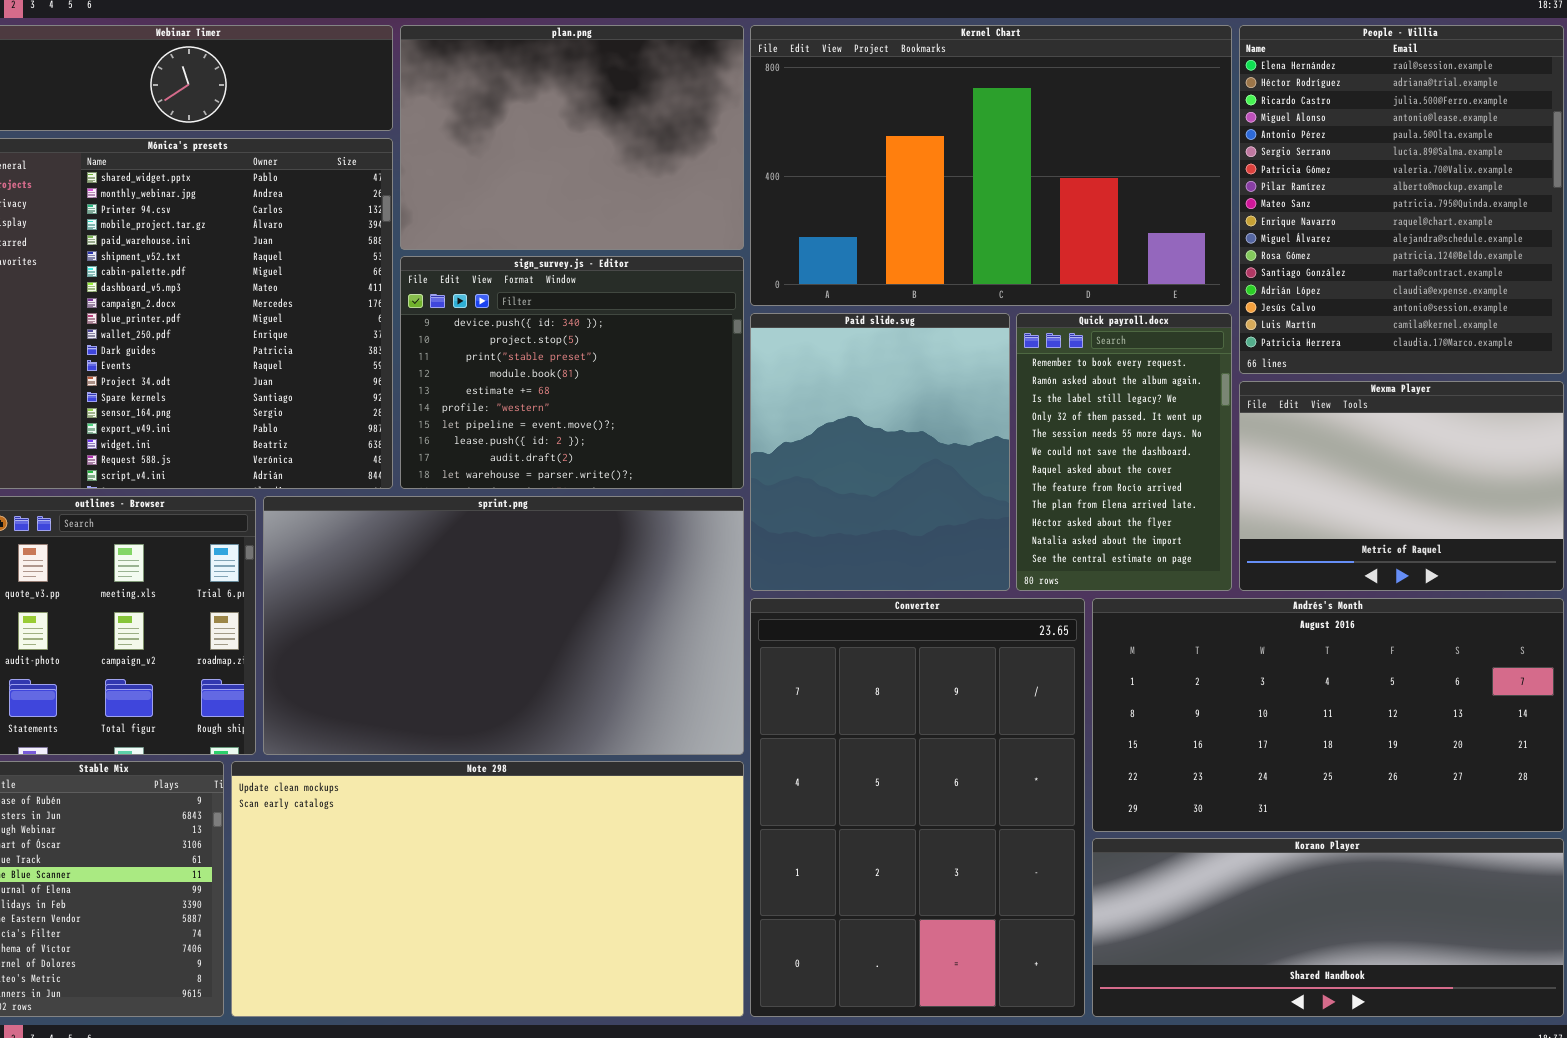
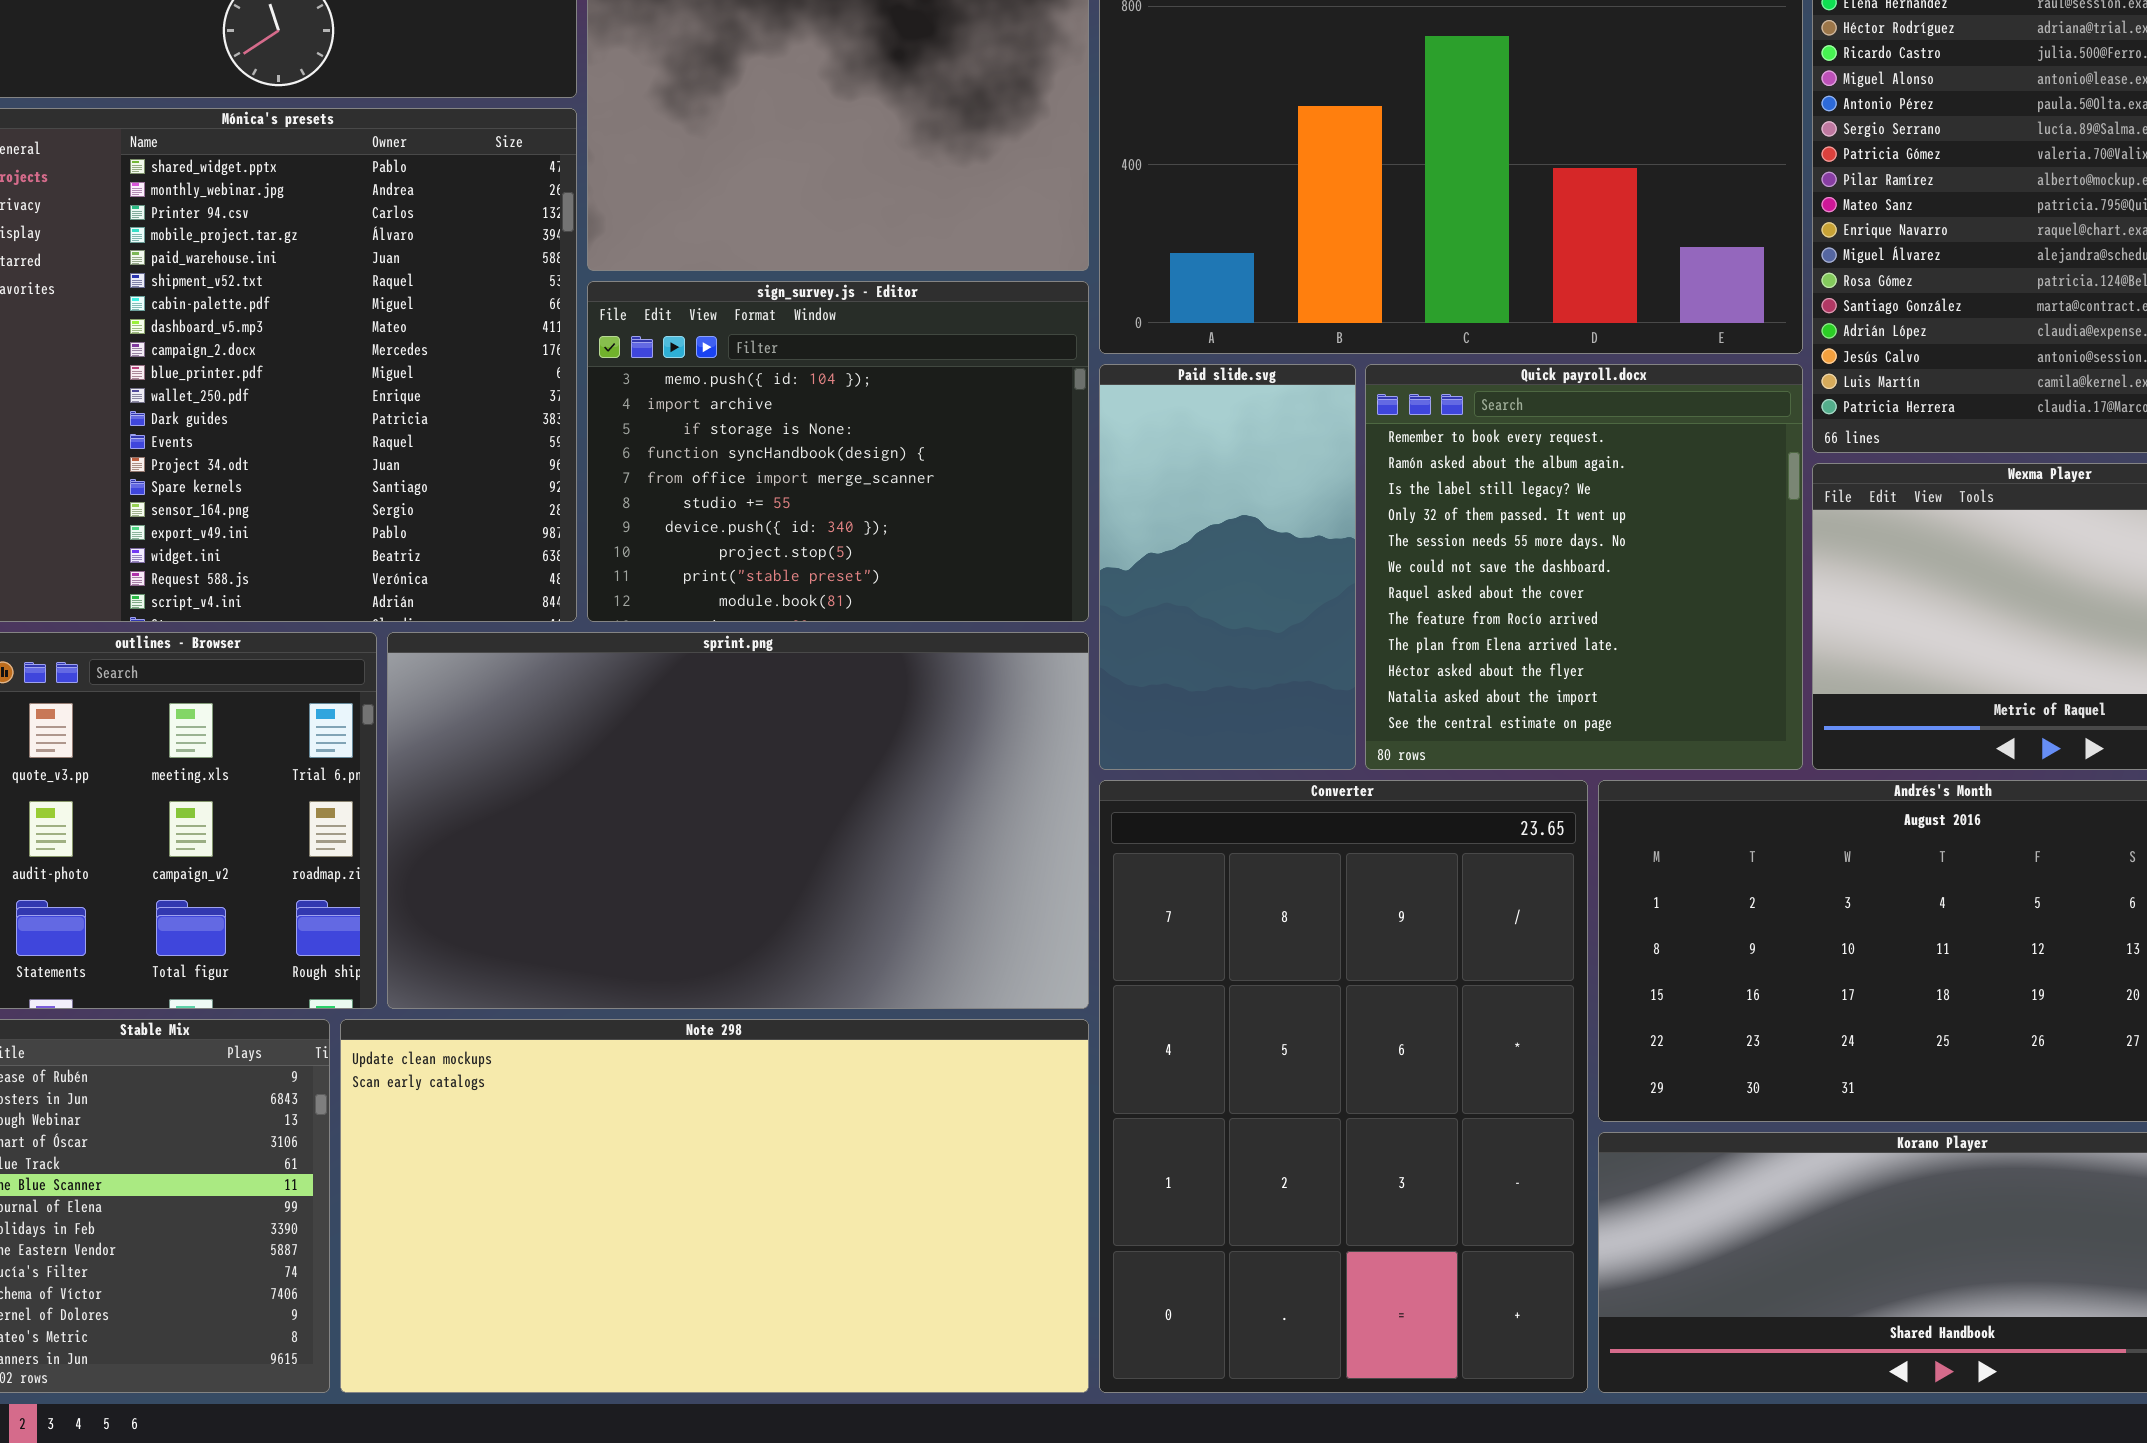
sign_survey.js - Editor: [400,256,744,489] -> [587,281,1089,622], scrolled up 6 rows
Paid slide.svg: [750,313,1010,591] -> [1099,364,1356,770], resized
Quick payroll.docx: [1016,313,1232,591] -> [1365,364,1803,770], resized

